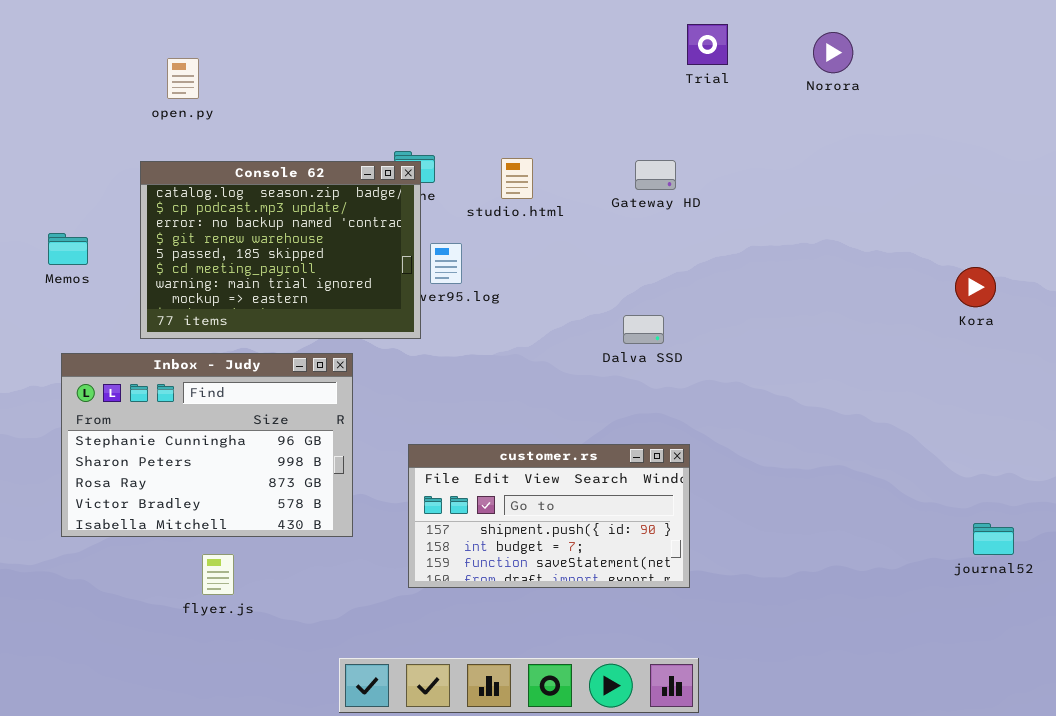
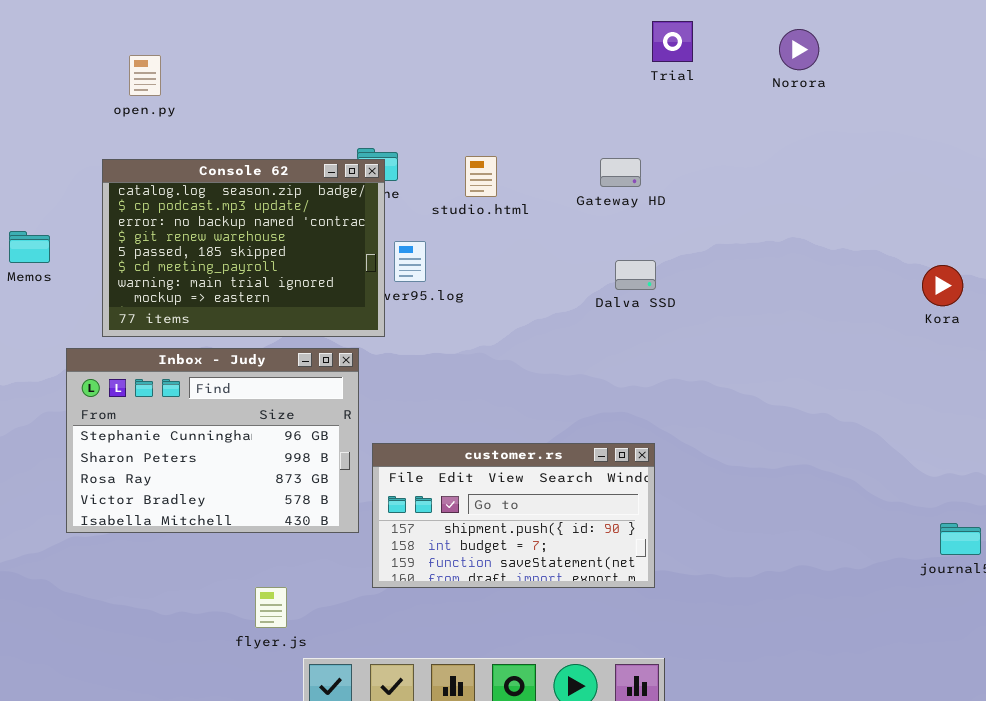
Dalva SSD: [623,315,664,344] -> [615,260,656,290], moved
Inbox - Judy: [61,353,353,537] -> [66,348,359,533], moved
flyer.js: [202,554,234,595] -> [255,587,287,628], moved

